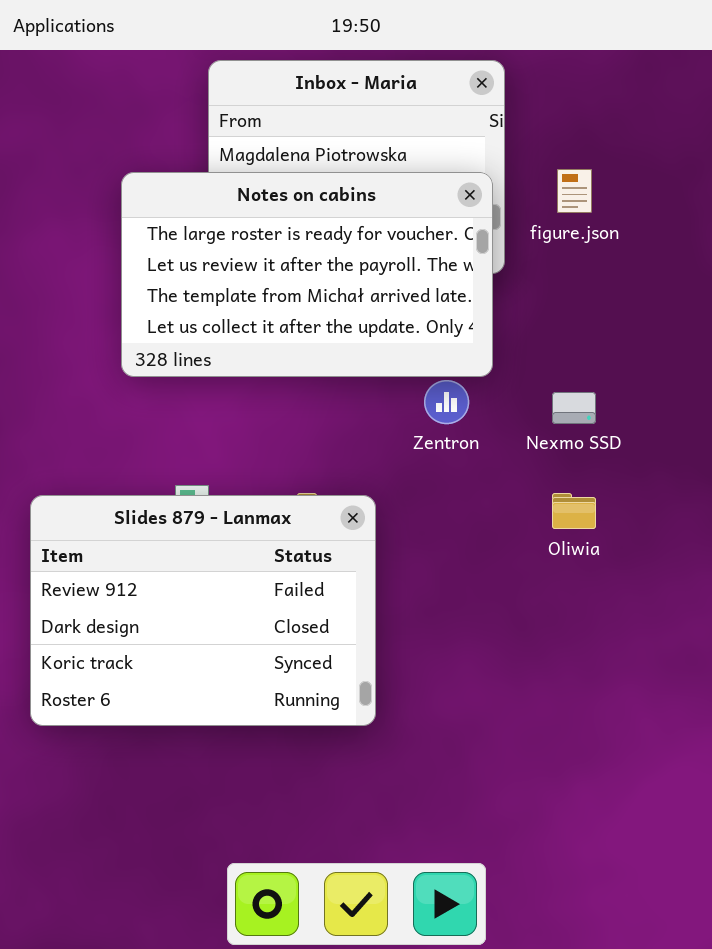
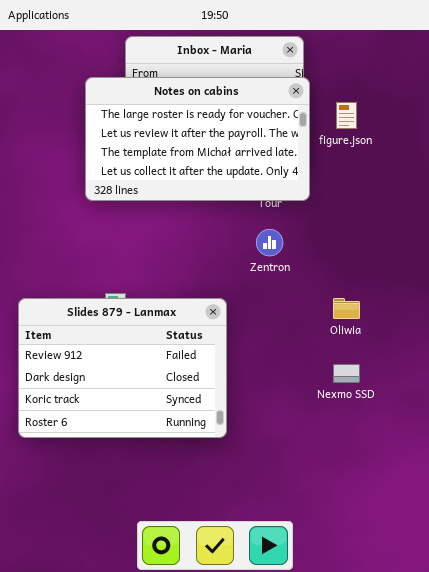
Notes on cabins: [121,172,493,377] -> [85,77,310,201], moved
Nexmo SSD: [552,392,596,424] -> [333,364,360,383], moved

